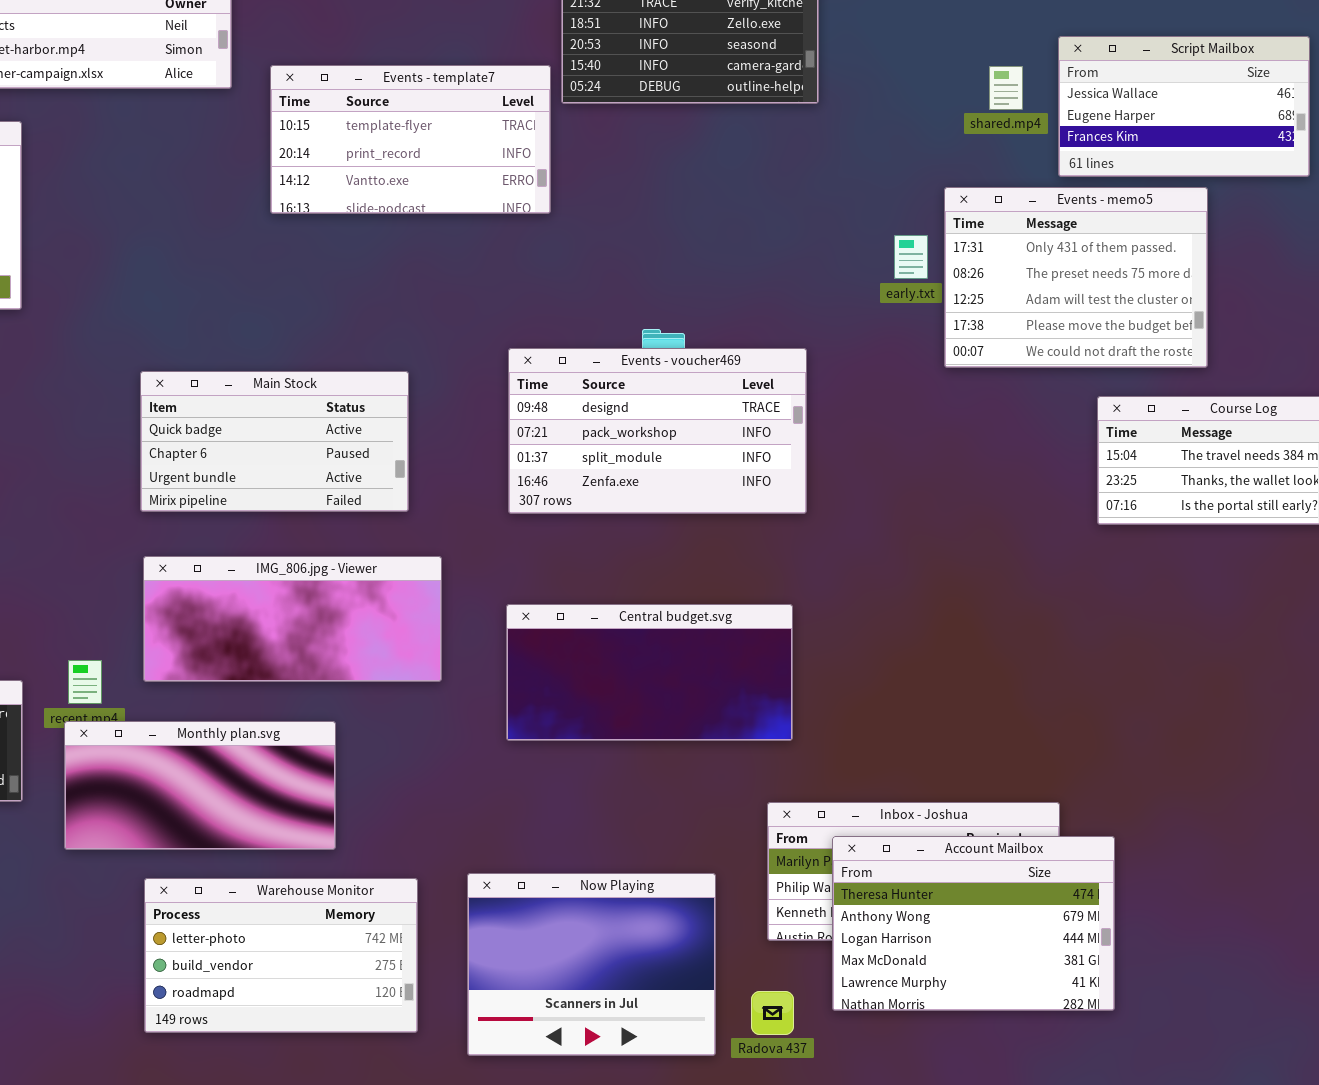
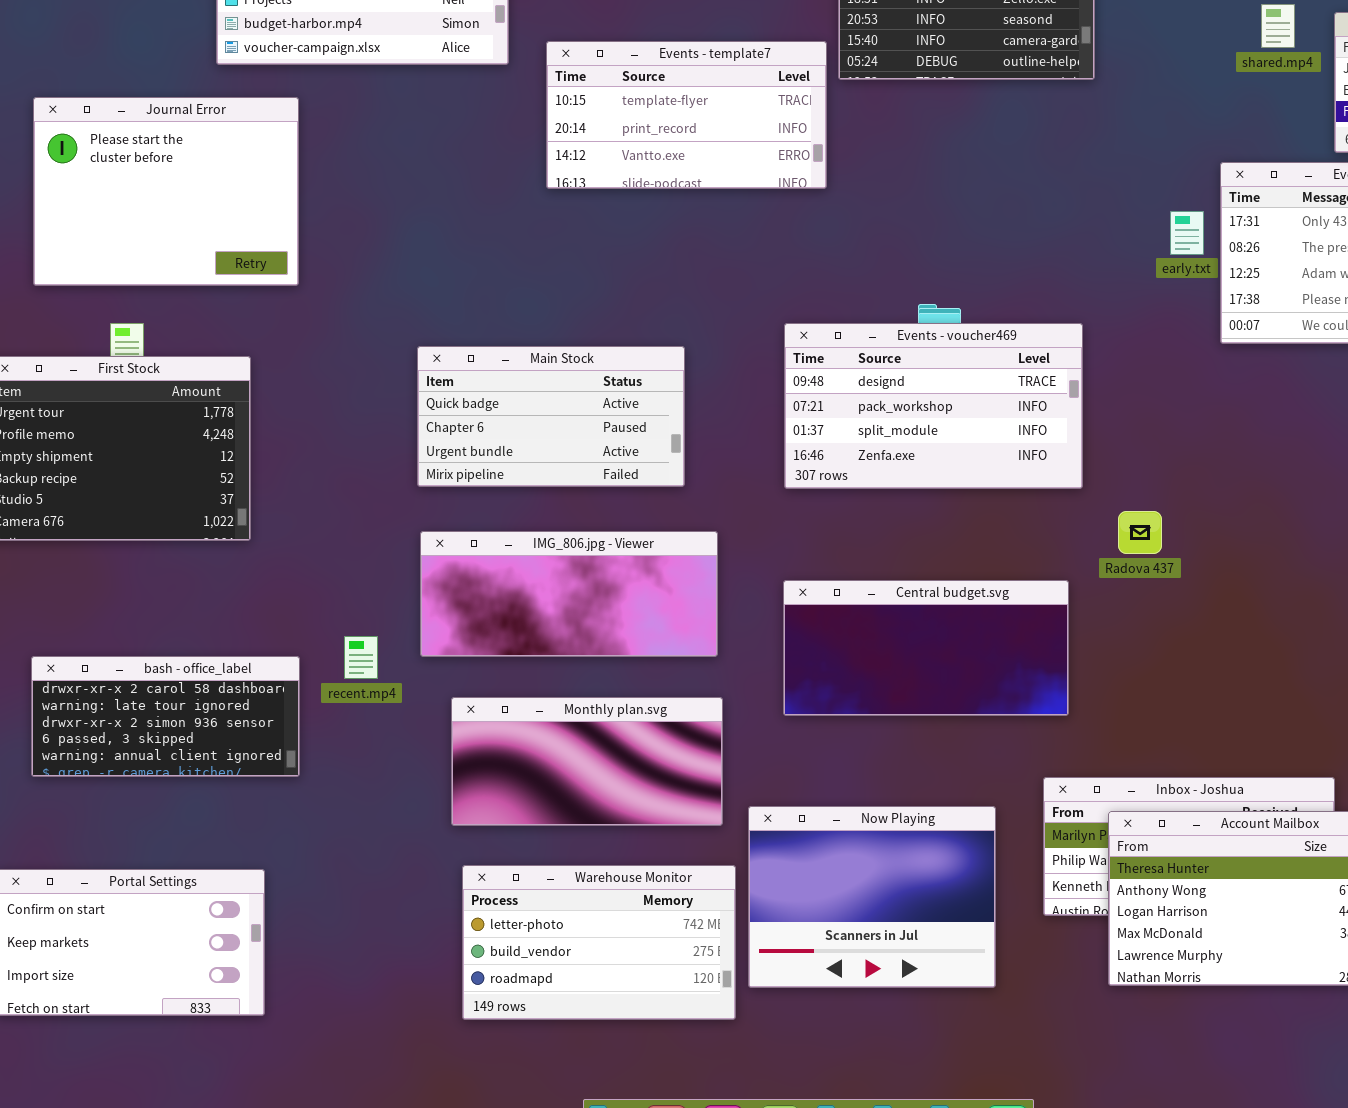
shared.mp4: [989,66,1023,110] -> [1261,4,1295,48], moved
Monthly plan.svg: [64,721,336,850] -> [451,697,723,826], moved
Now Playing: [467,873,716,1056] -> [748,806,996,988], moved
Warehouse Monitor: [144,878,418,1033] -> [462,865,736,1020], moved
Radova 437: [751,991,794,1035] -> [1118,511,1162,554], moved

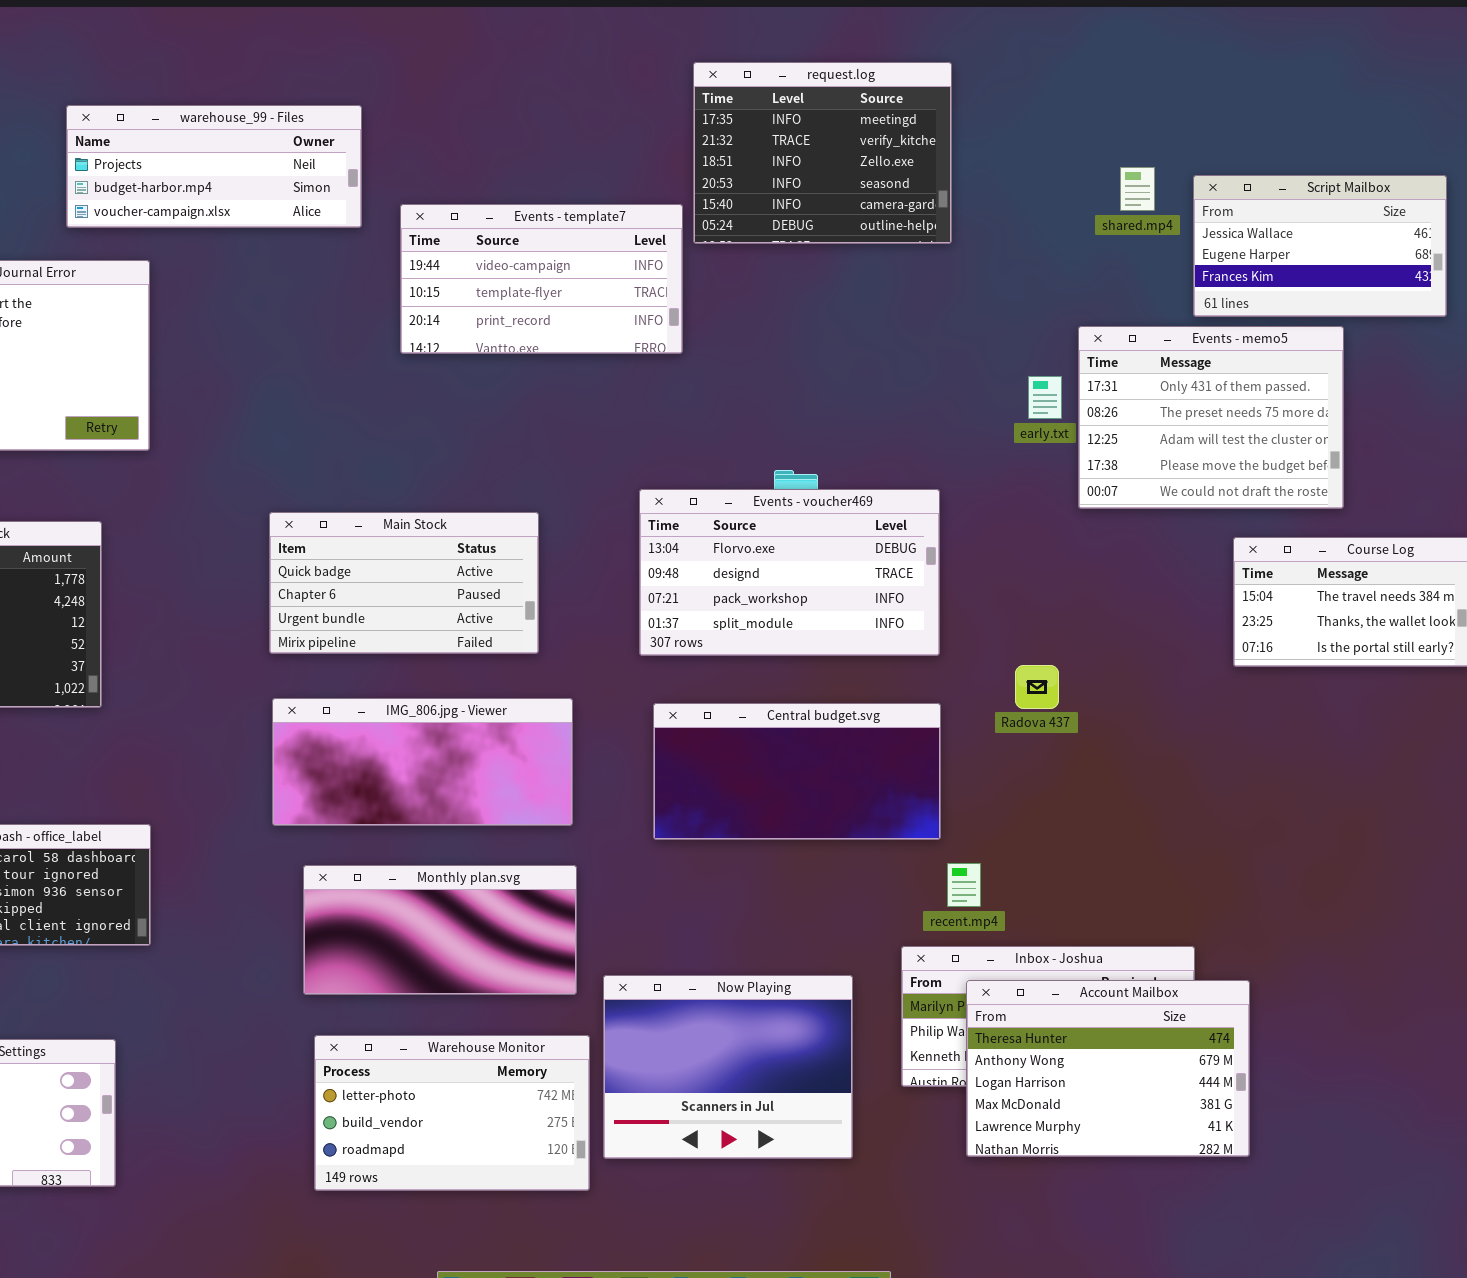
Events - template7: [546,41,827,189] -> [400,204,683,354], scrolled up 1 row
Events - voucher469: [784,323,1083,489] -> [639,489,940,656], scrolled up 1 row
Radova 437: [1118,511,1162,554] -> [1015,665,1059,709], moved
Central budget.svg: [783,580,1069,716] -> [653,703,941,840], moved
recent.mp4: [344,636,378,679] -> [947,863,981,907], moved

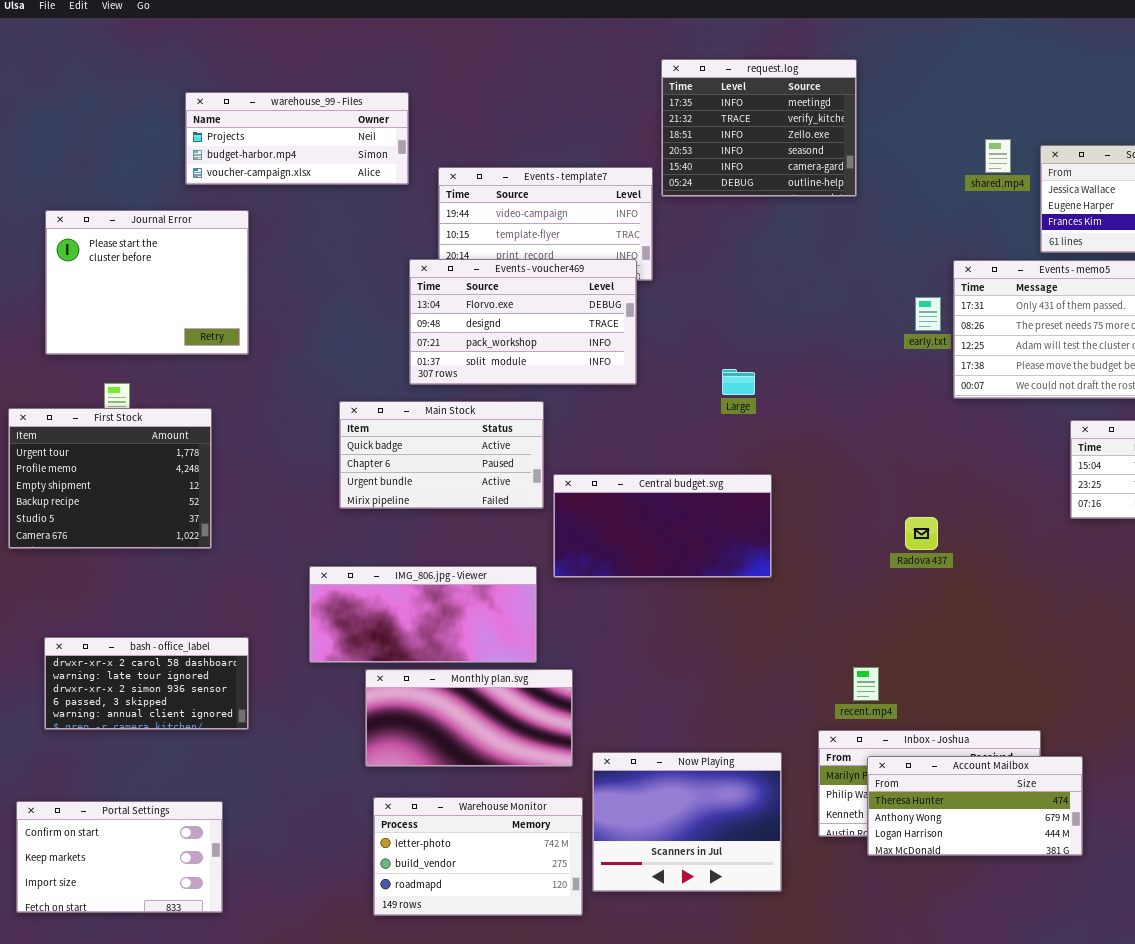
Events - voucher469: [639,489,940,656] -> [409,259,637,385], moved
IMG_806.jpg - Viewer: [272,698,573,826] -> [309,566,537,663], moved
Central budget.svg: [653,703,941,840] -> [553,474,772,578], moved
Account Mailbox: [966,980,1250,1157] -> [867,756,1083,856], resized

